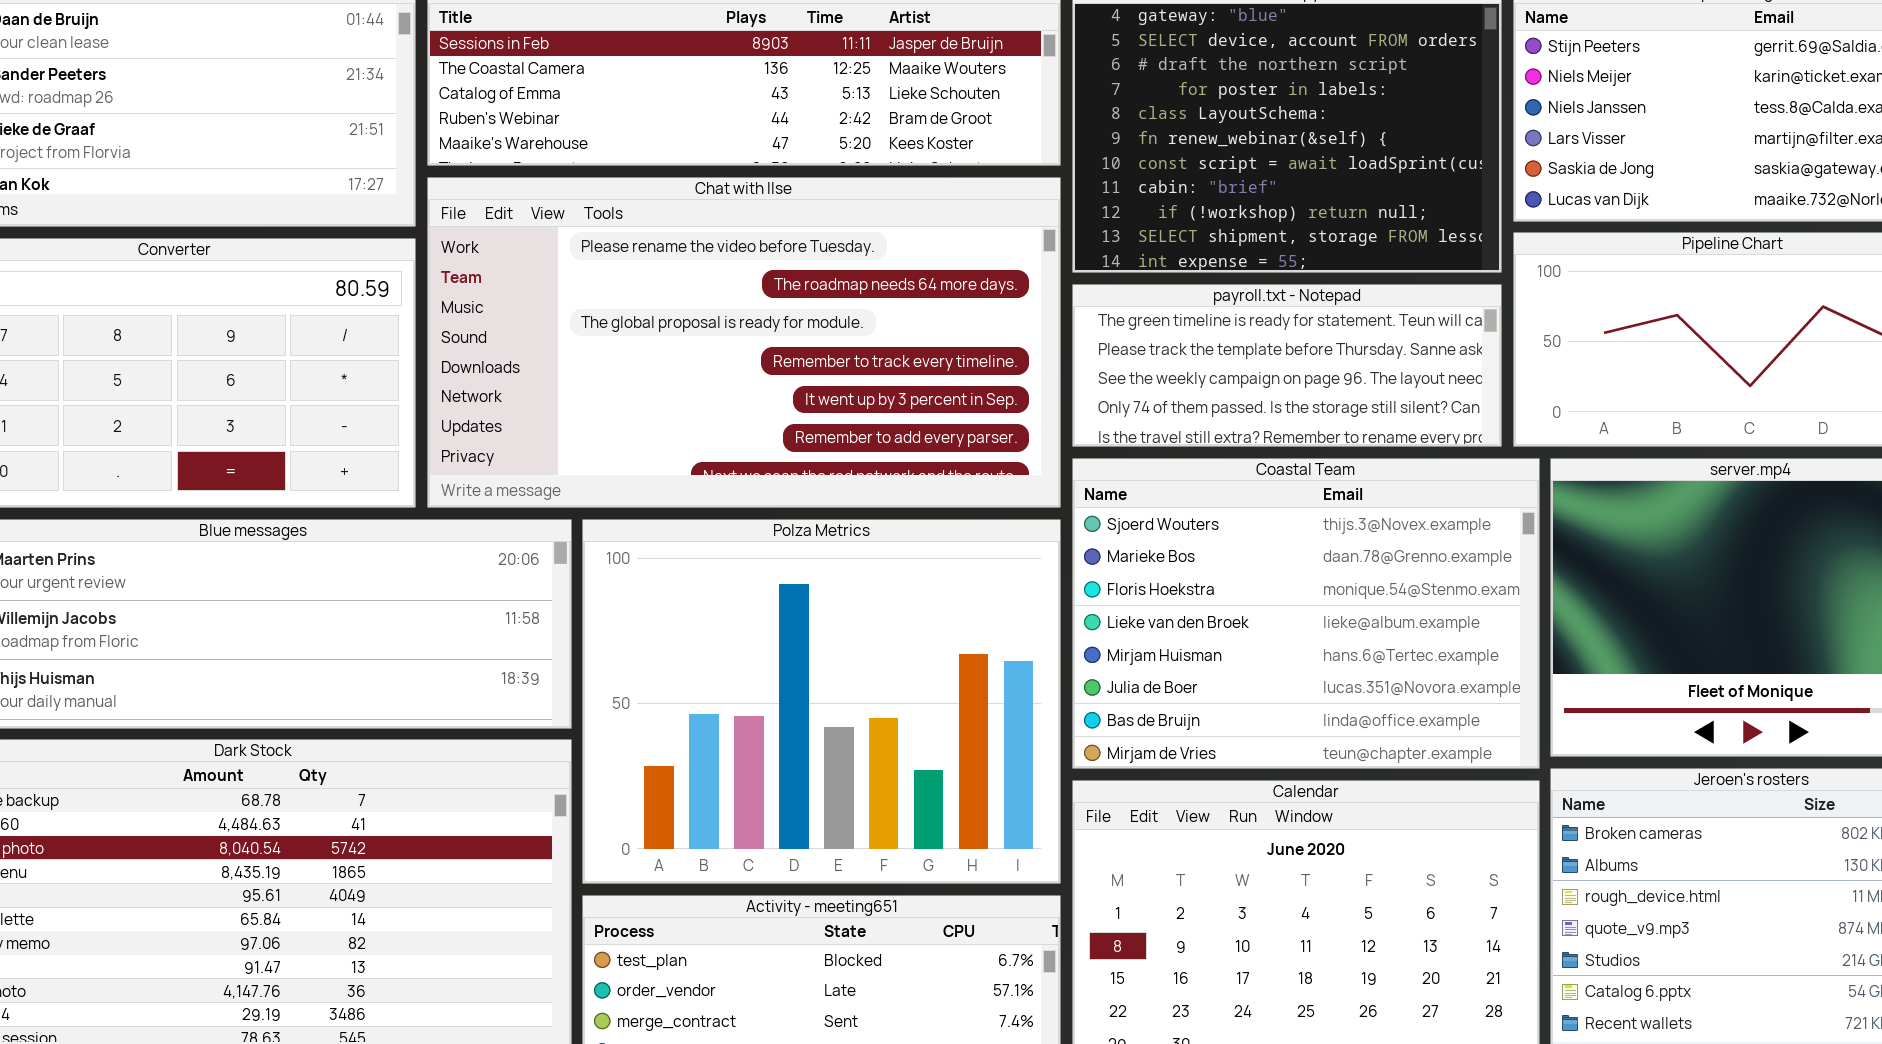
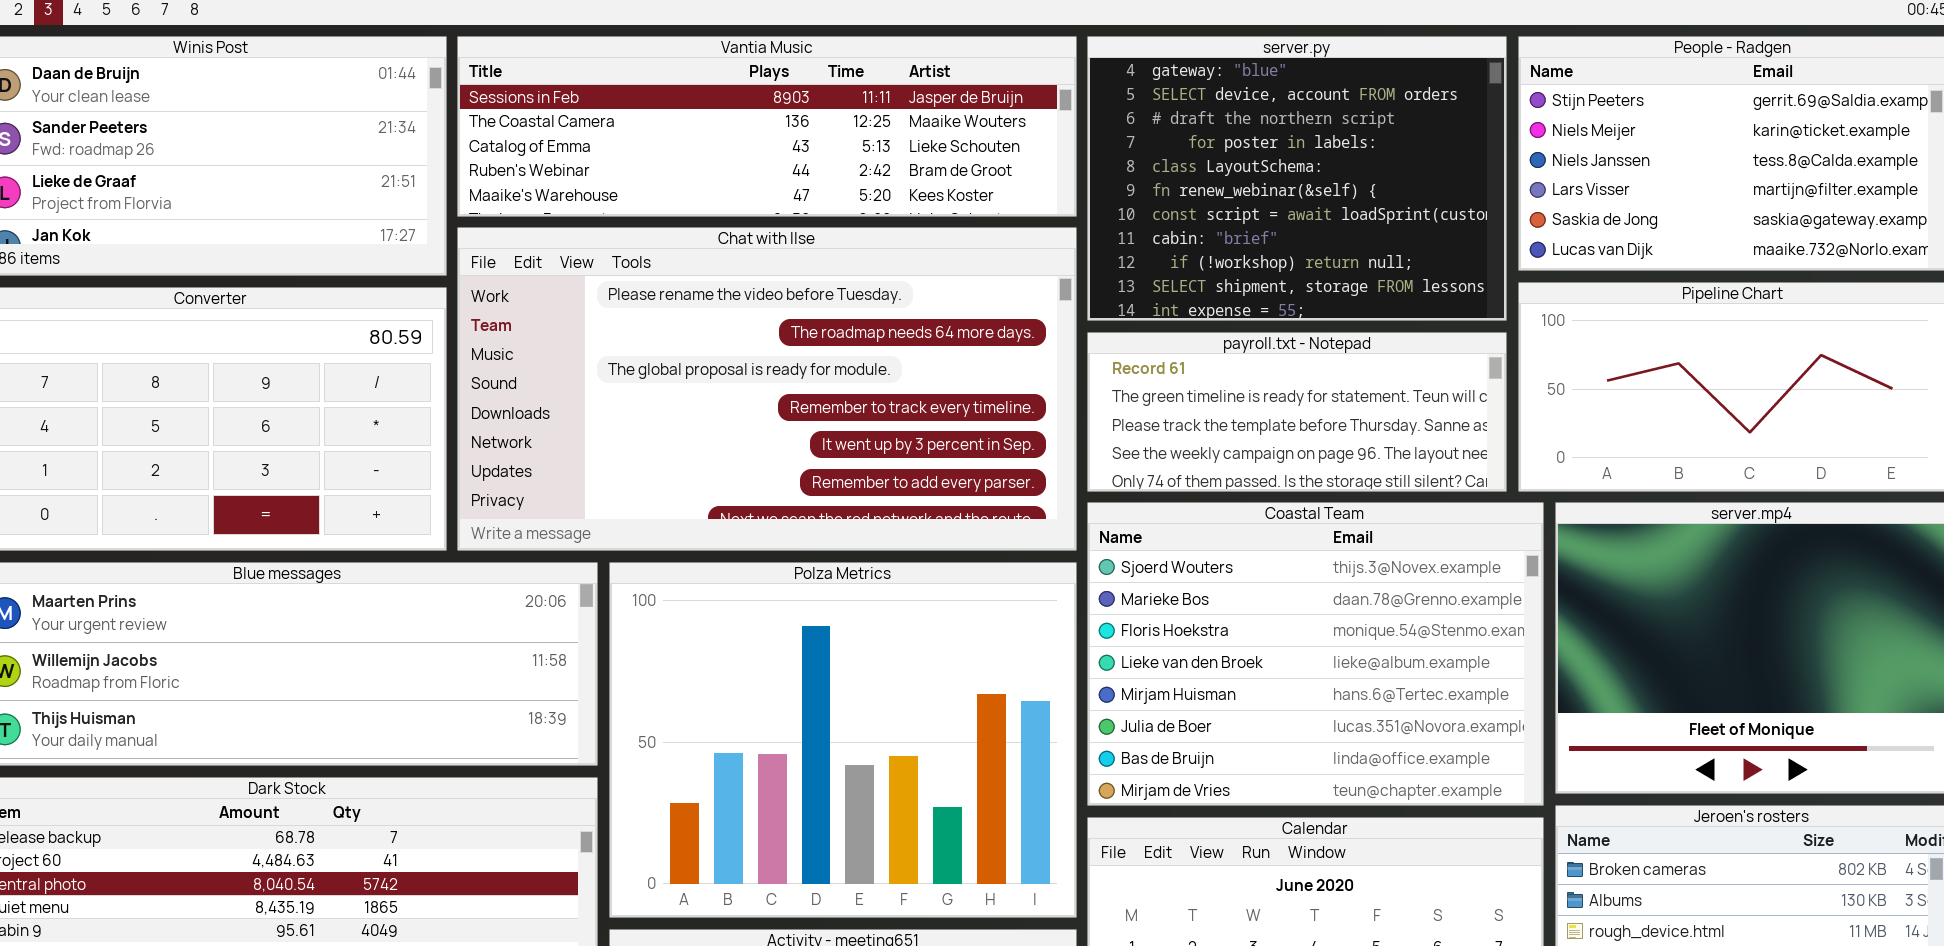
payroll.txt - Notepad: [1072,284,1502,447] -> [1087,332,1507,492], scrolled up 1 row

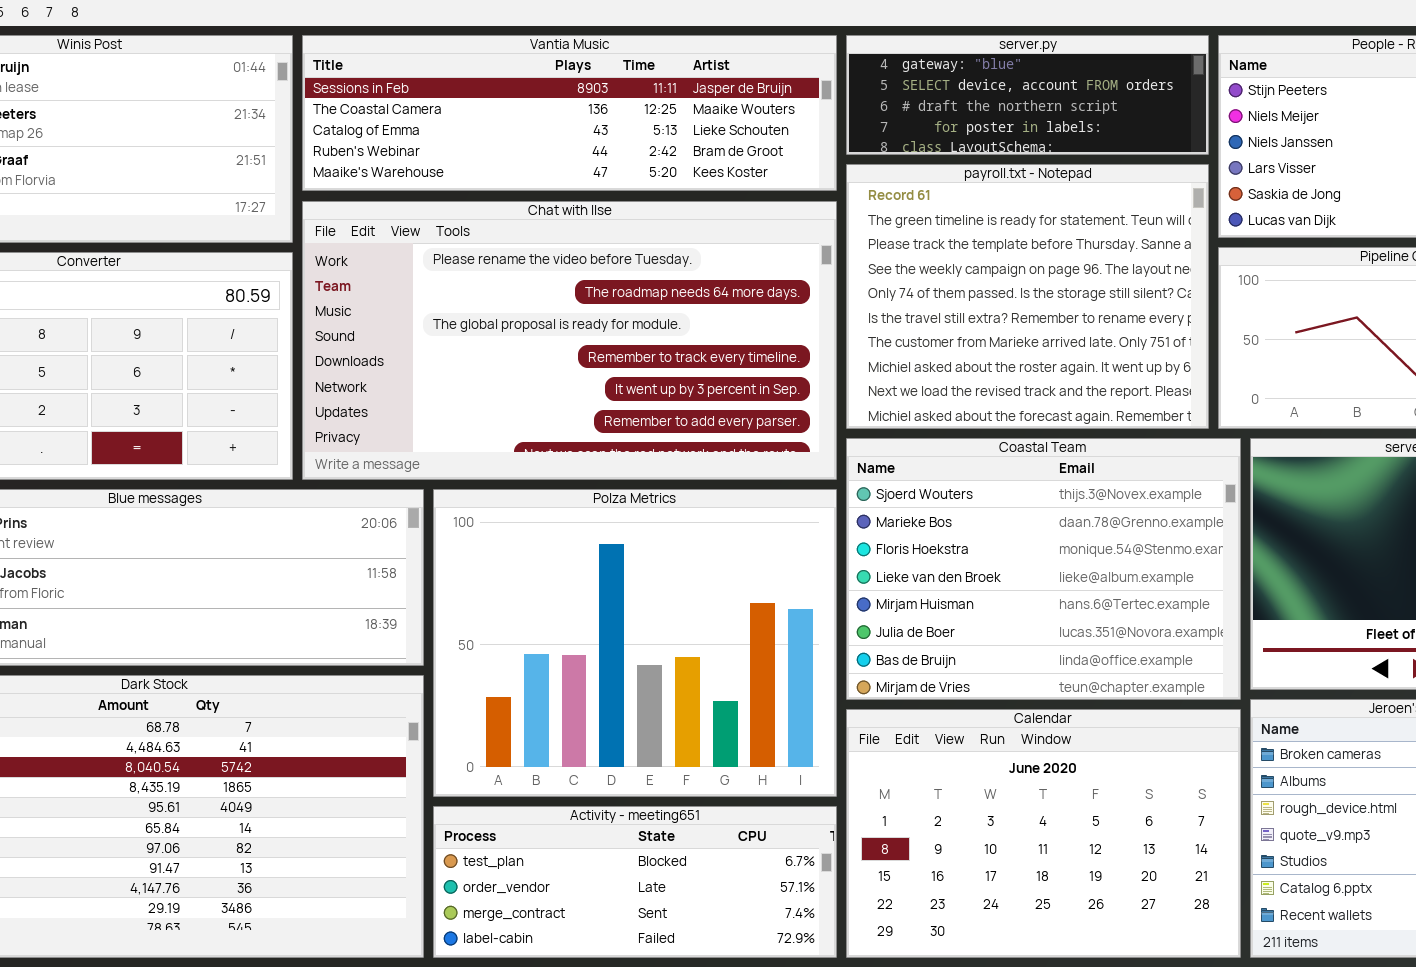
server.py: [1087,36,1507,321] -> [846,35,1209,155], resized
payroll.txt - Notepad: [1087,332,1507,492] -> [846,164,1209,429], resized

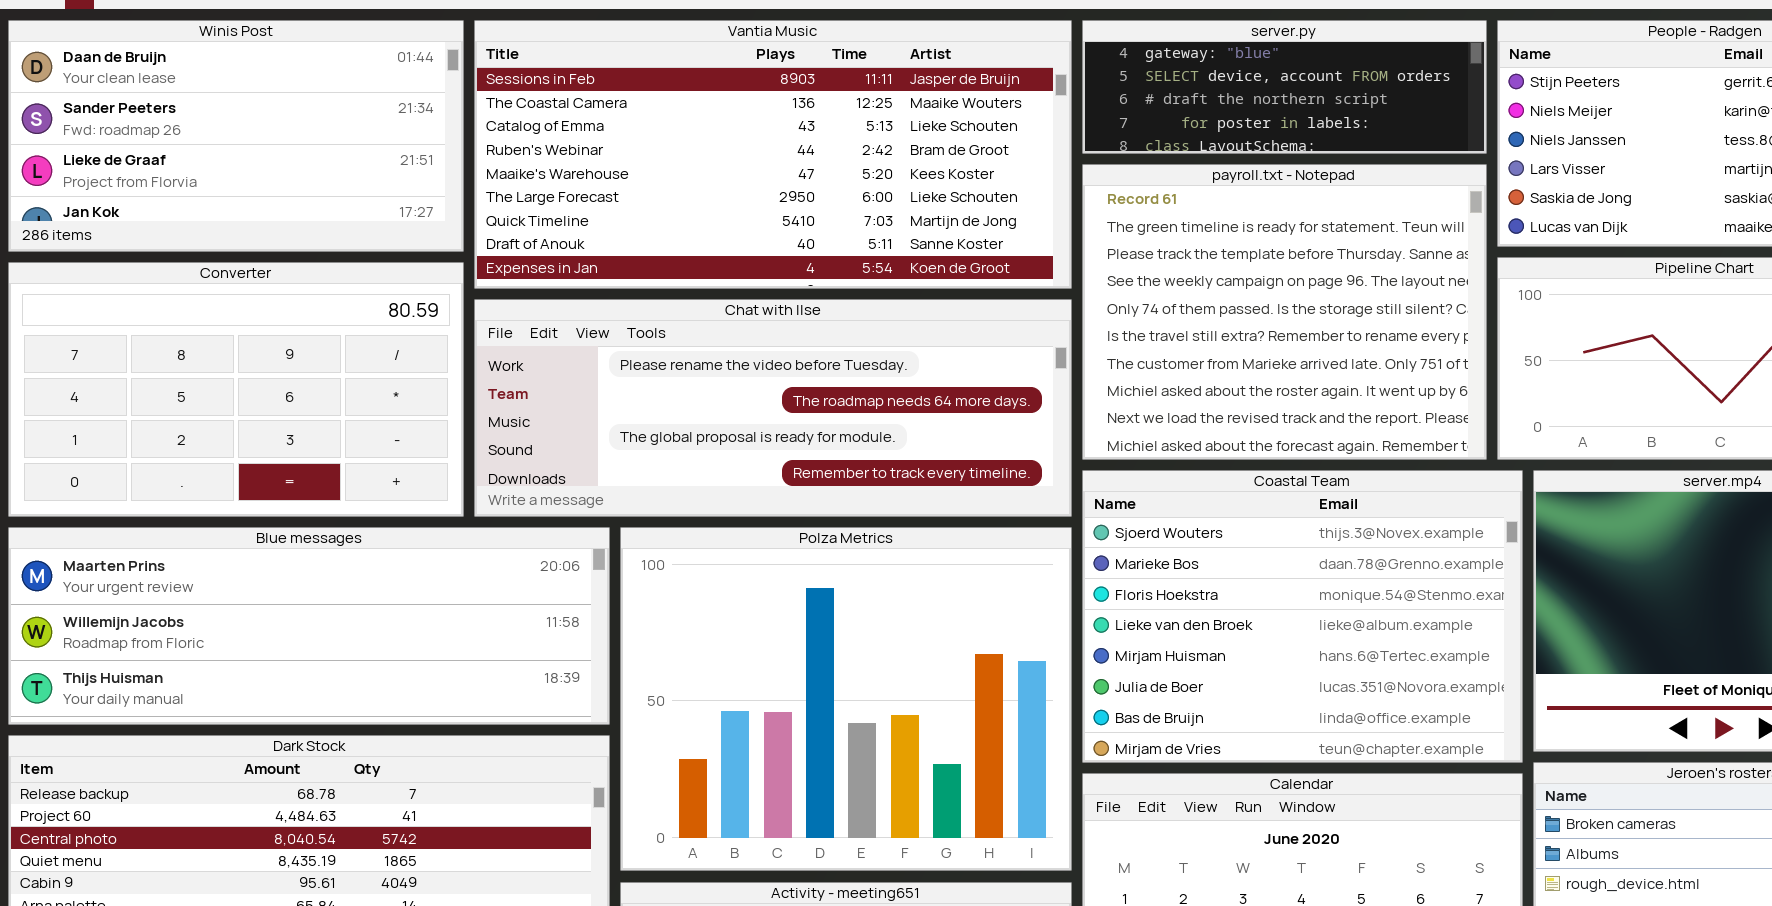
Vantia Music: [302,35,837,191] -> [474,20,1072,289], resized
Chat with Ilse: [302,201,837,480] -> [474,299,1072,517], resized

